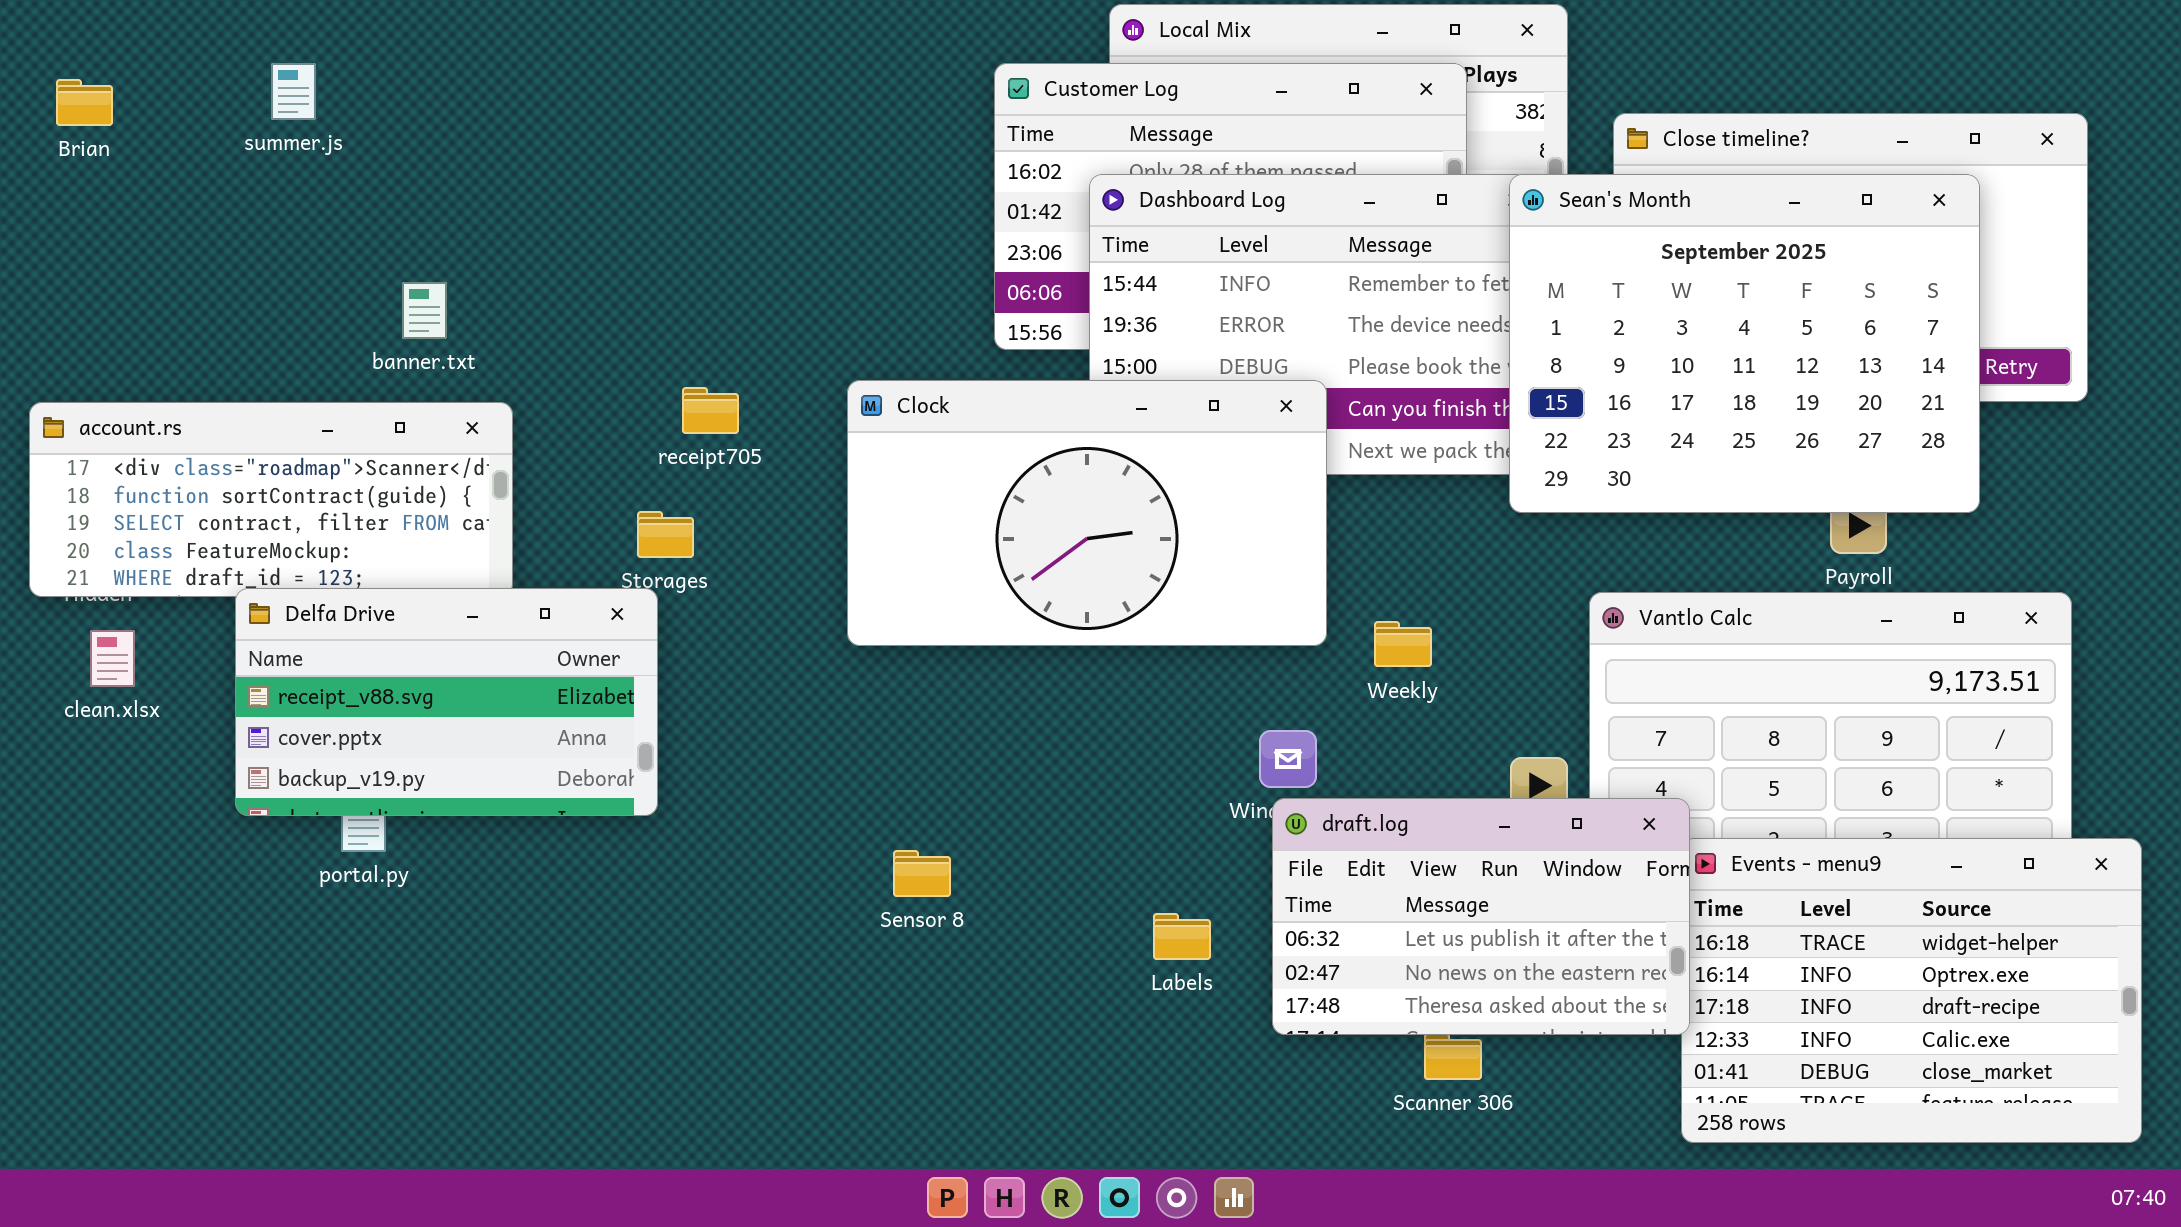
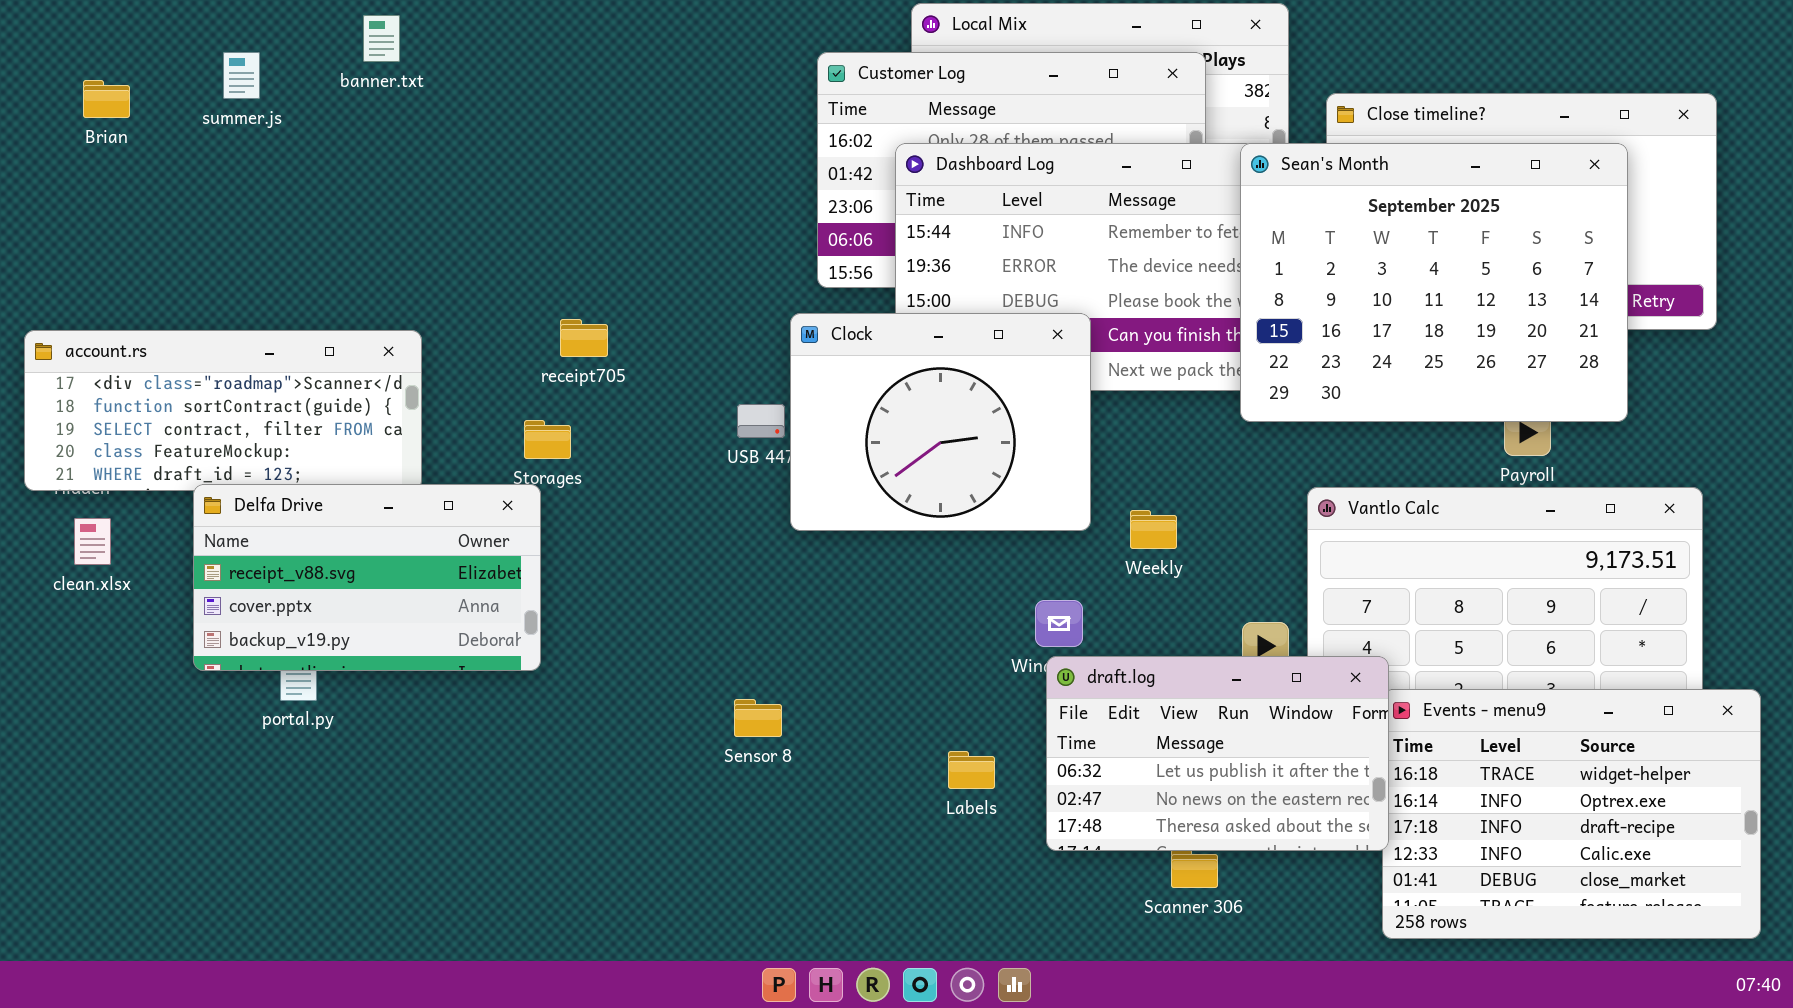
Brian: [56,79,113,126] -> [83,80,130,118], moved
banner.txt: [402,282,447,339] -> [363,15,400,62], moved
Clock: [847,380,1327,646] -> [790,313,1091,531], resized

